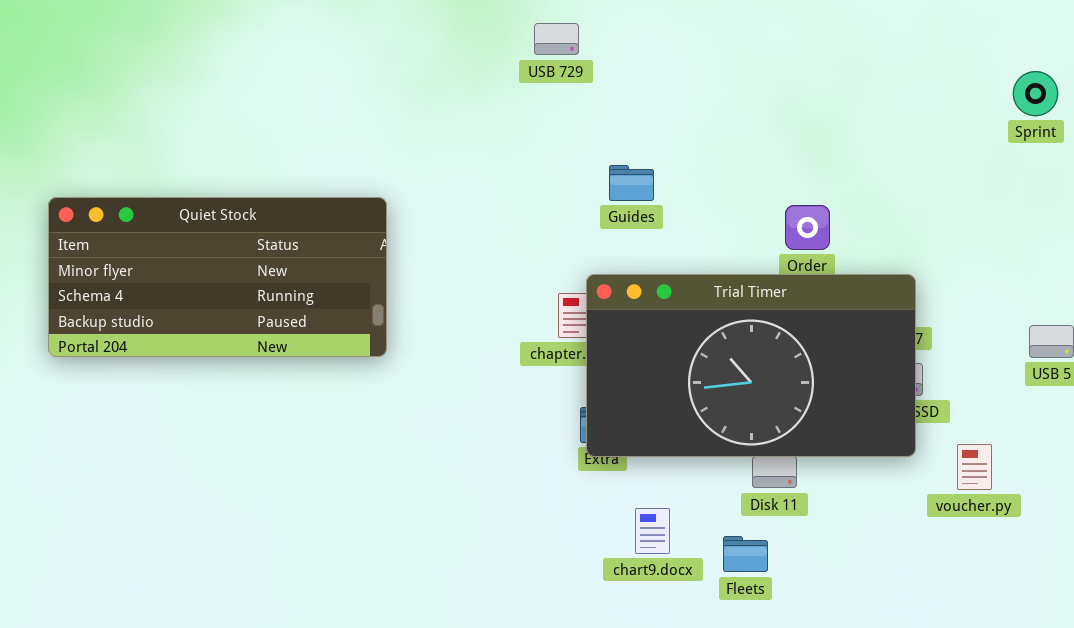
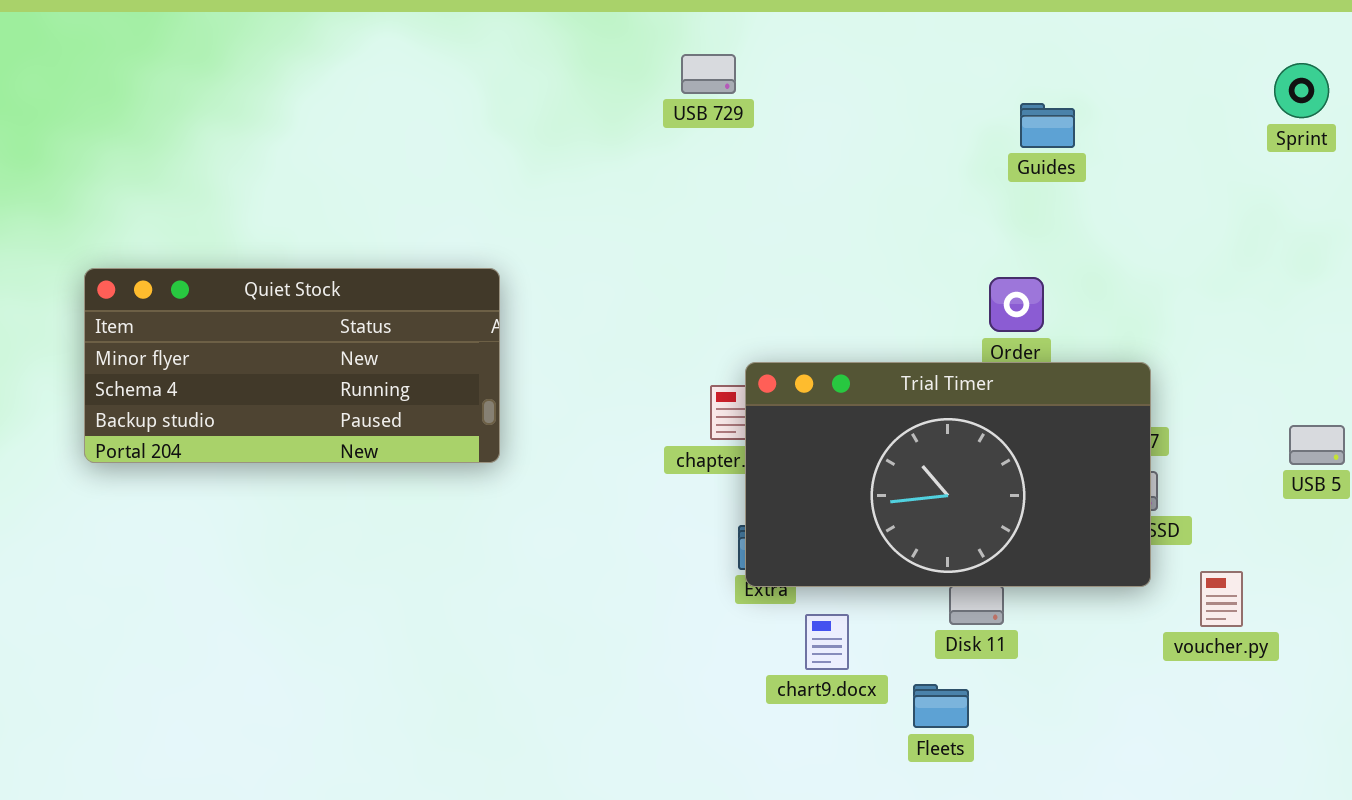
Sprint: [1013,71,1058,116] -> [1274,63,1329,118], moved
Guides: [609,165,654,201] -> [1020,103,1075,148], moved
chart9.docx: [635,508,670,554] -> [805,614,849,670], moved

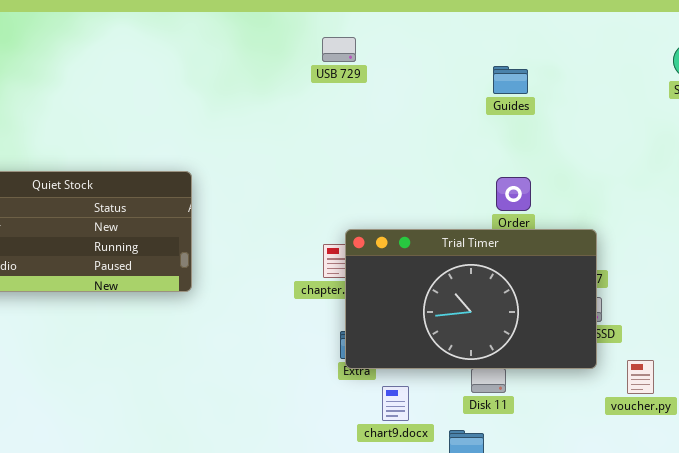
USB 729: [681,54,736,94] -> [322,37,356,62], moved
Guides: [1020,103,1075,148] -> [493,66,528,94], moved

